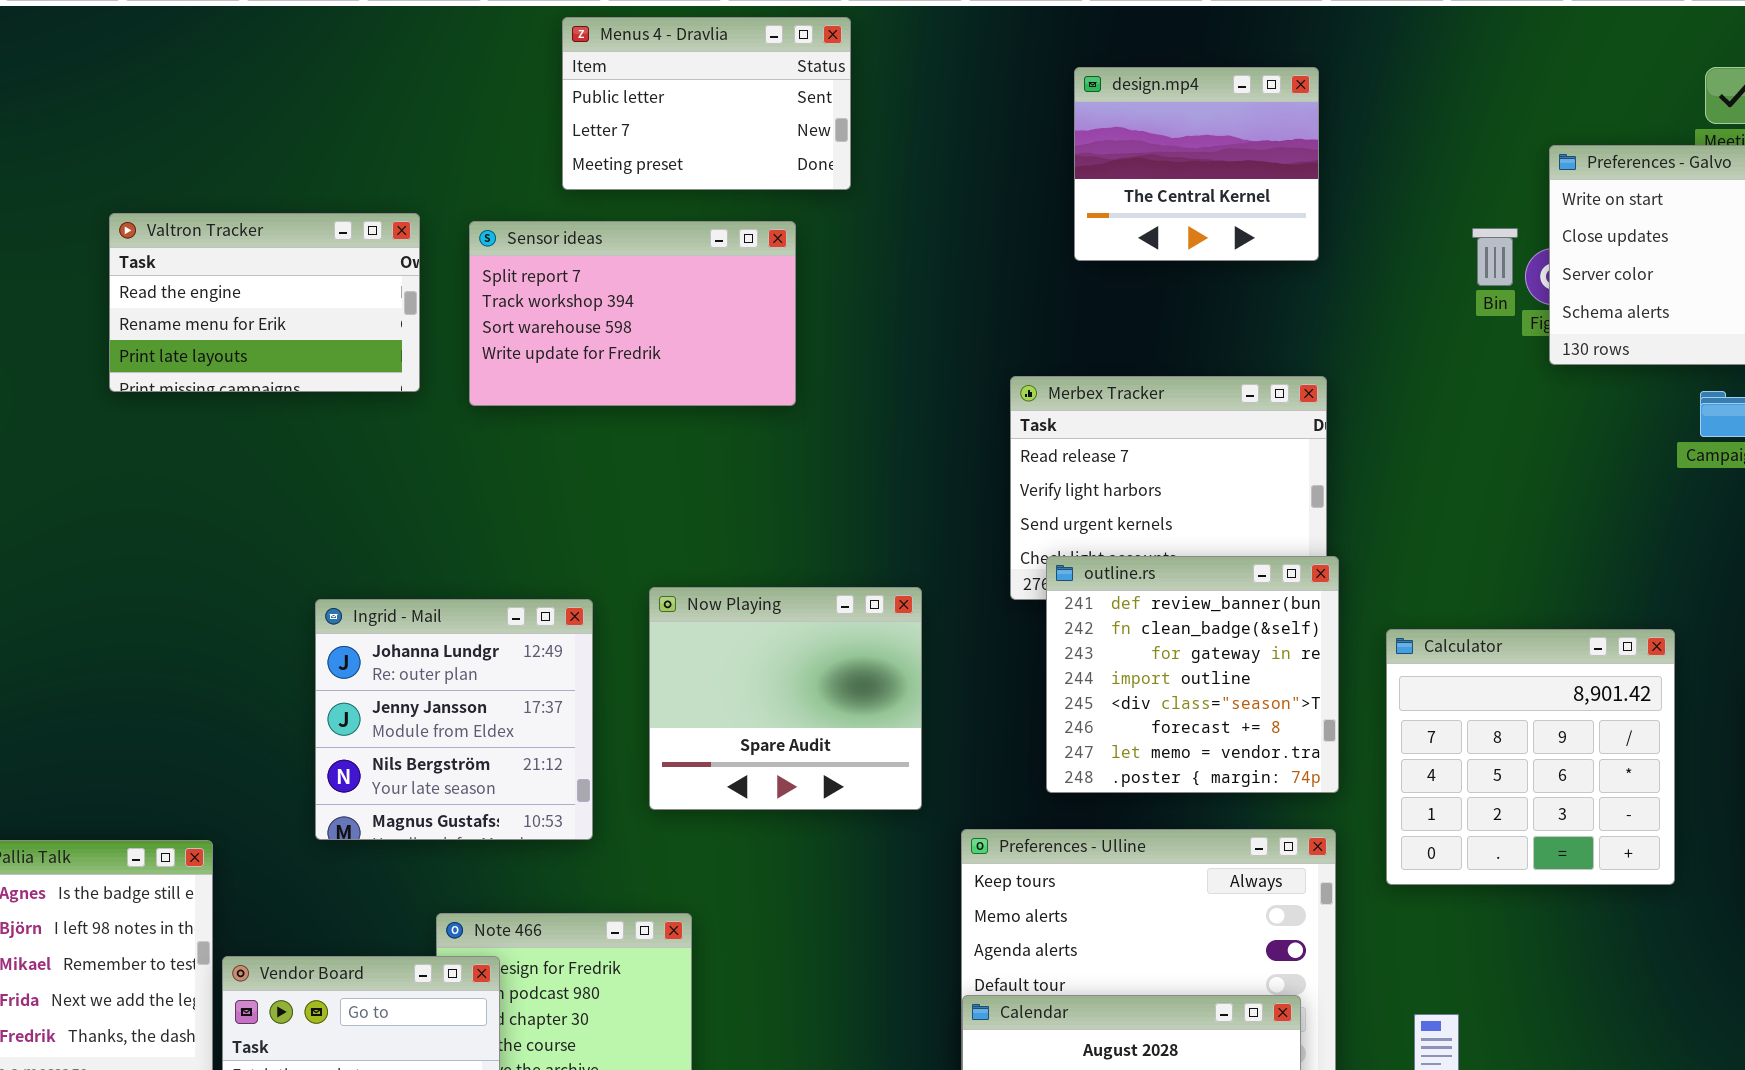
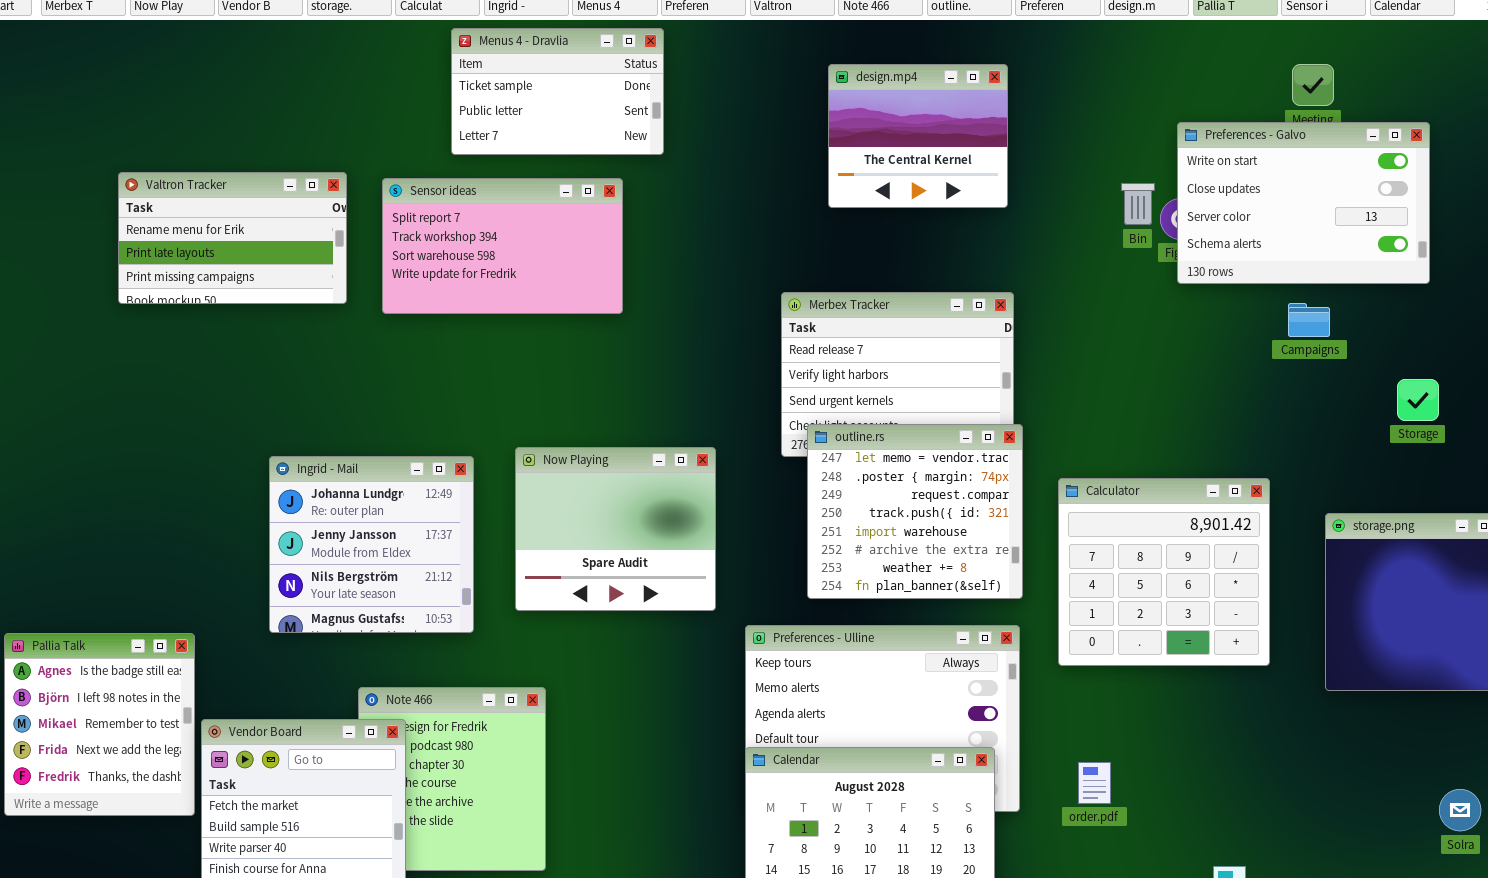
Menus 4 - Dravlia: [562,17,851,190] -> [451,28,664,155], scrolled up 1 row
Valtron Tracker: [109,213,420,392] -> [118,172,347,304], scrolled down 1 row
outline.rs: [1046,556,1339,793] -> [807,424,1023,599], scrolled down 6 rows

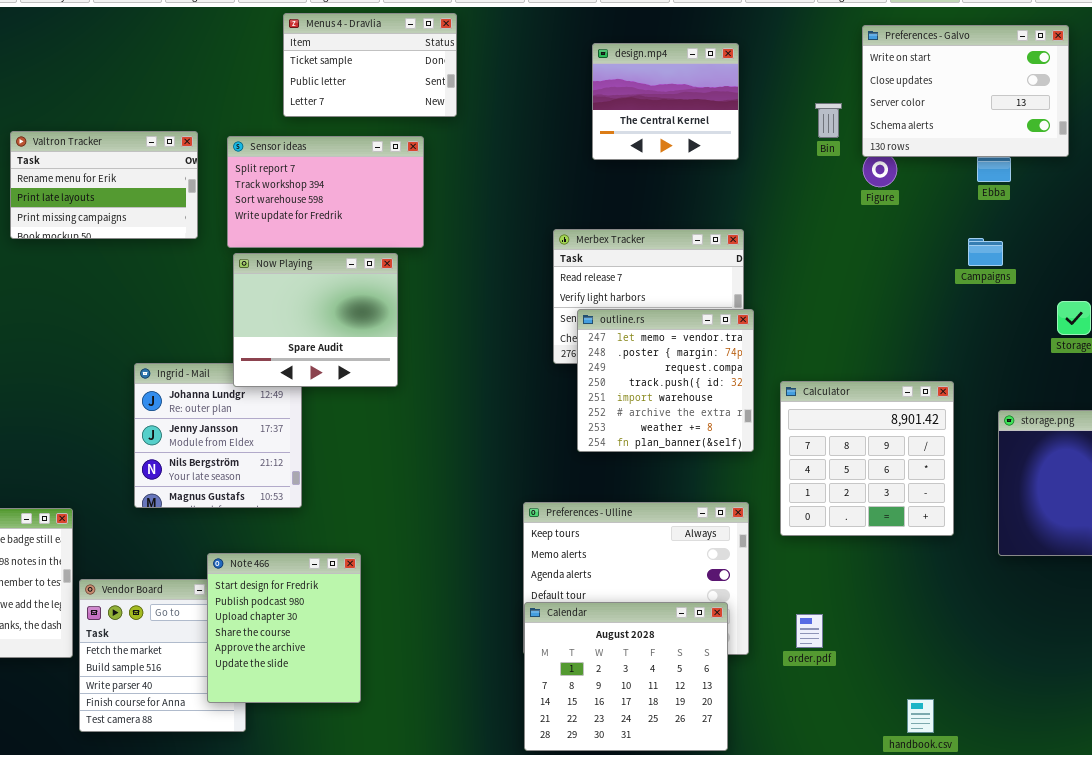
Preferences - Galvo: [1177,122,1430,284] -> [862,25,1069,157], moved
Bin: [1121,183,1155,225] -> [815,103,842,138], moved
outline.rs: [807,424,1023,599] -> [577,309,754,452], moved
Now Playing: [515,447,716,611] -> [233,253,398,387], moved
Note 466: [358,687,546,871] -> [207,553,361,703], raised

